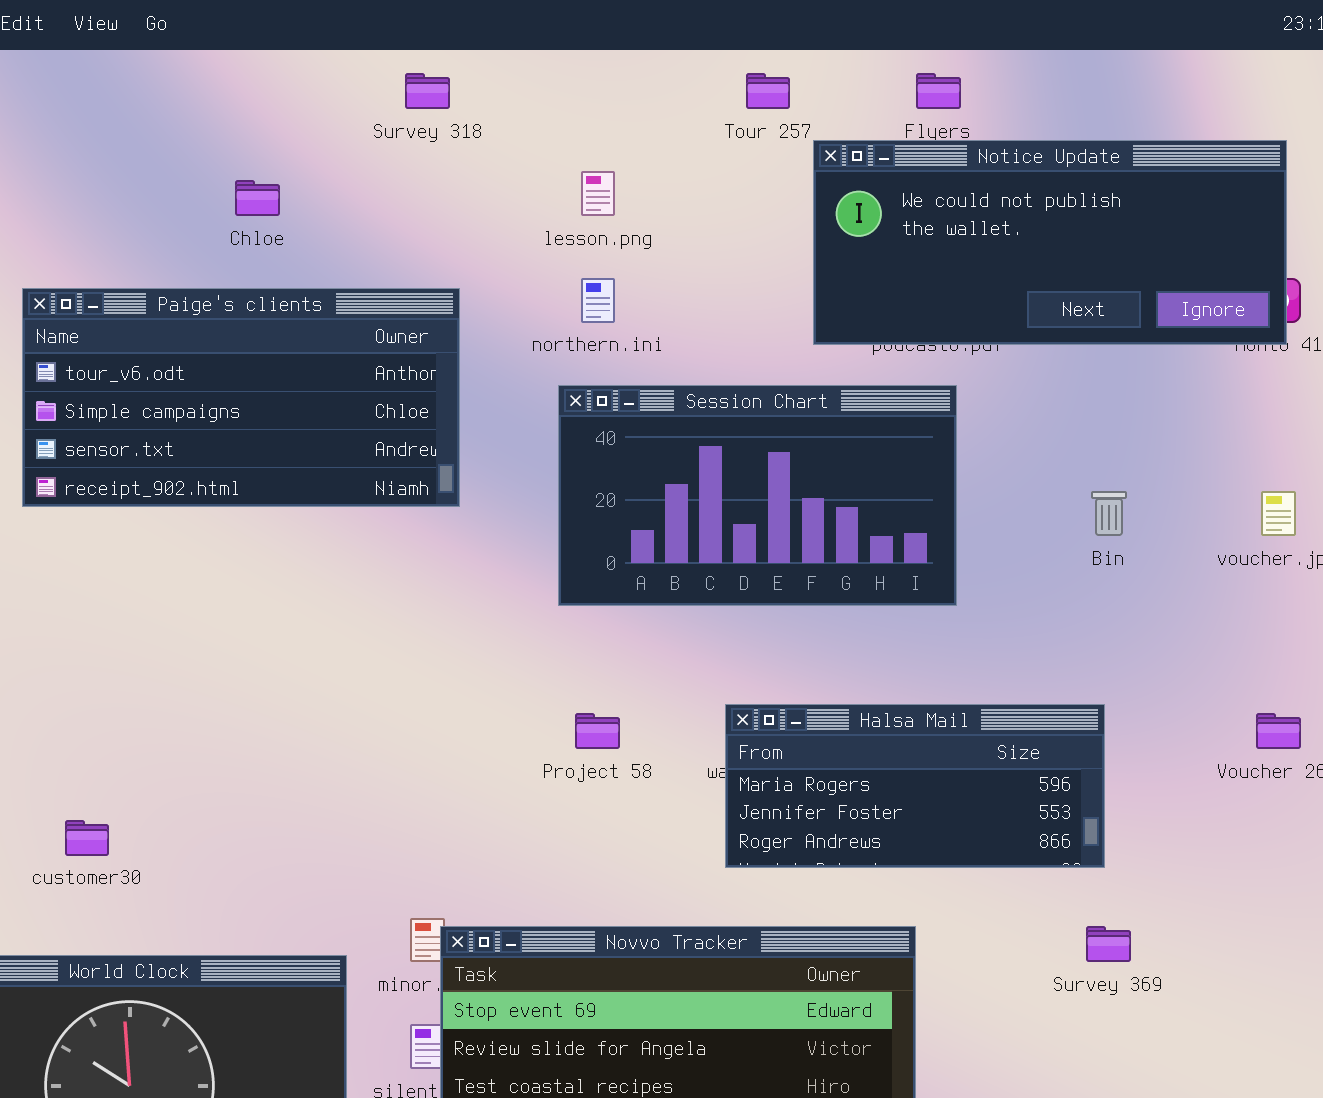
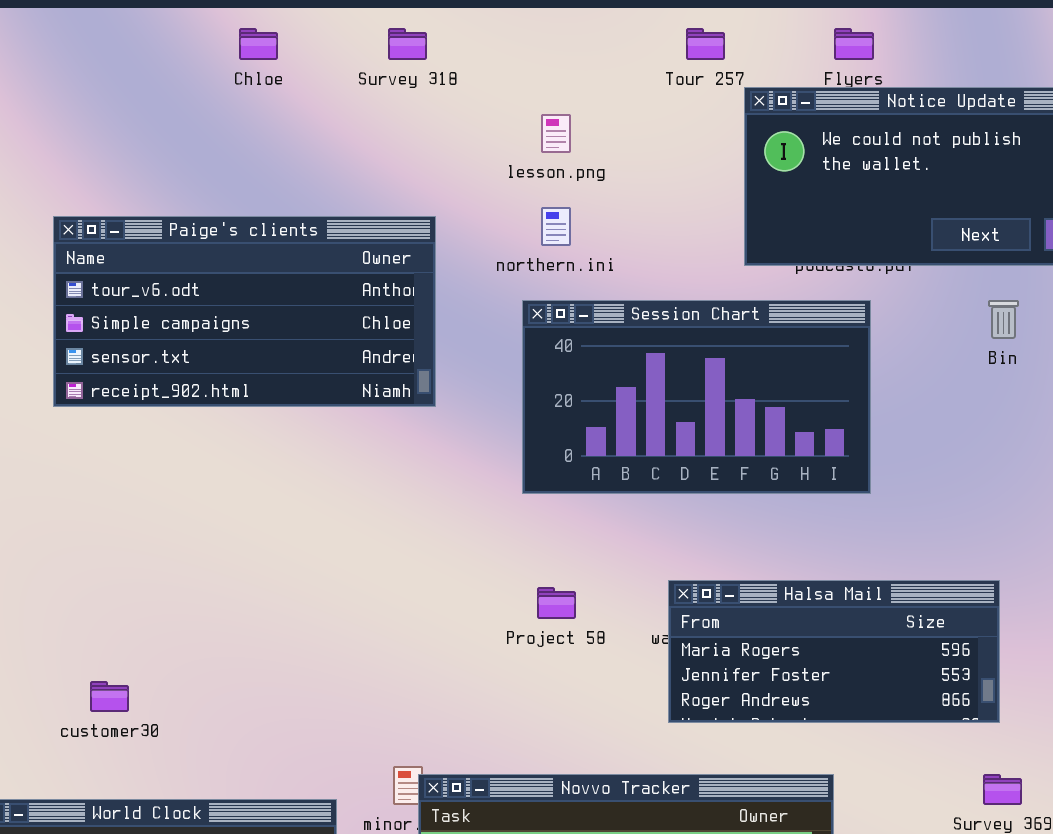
Chloe: [235,180,280,216] -> [239,28,278,60], moved
Bin: [1091,491,1127,536] -> [988,300,1019,339], moved

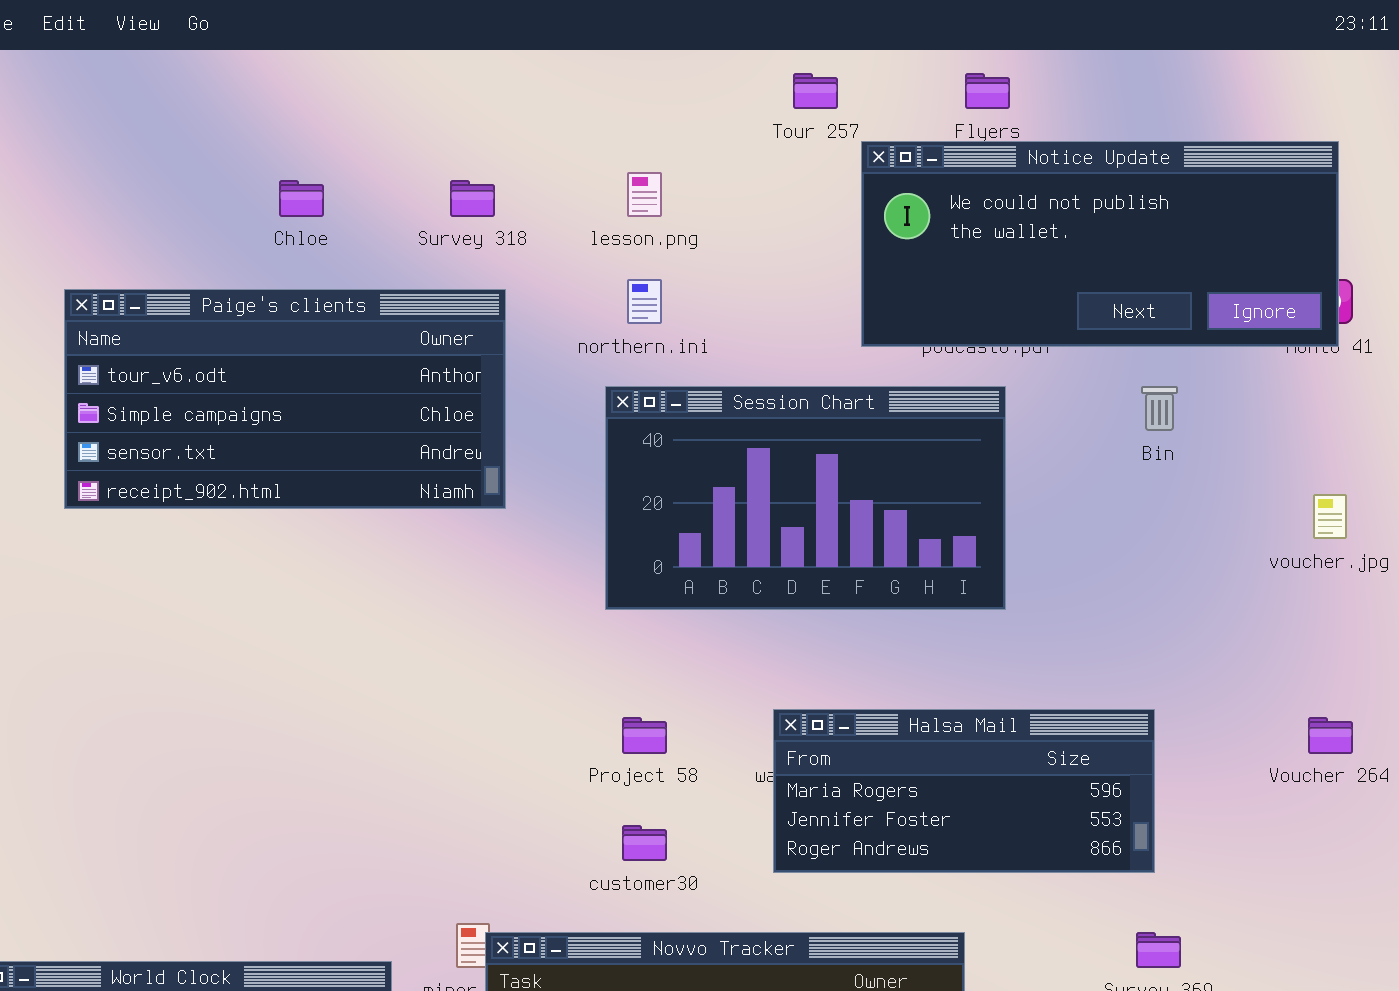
Chloe: [239,28,278,60] -> [279,180,324,217], moved
Survey 318: [388,28,427,60] -> [450,180,495,217], moved
customer30: [90,681,129,712] -> [622,825,667,861], moved

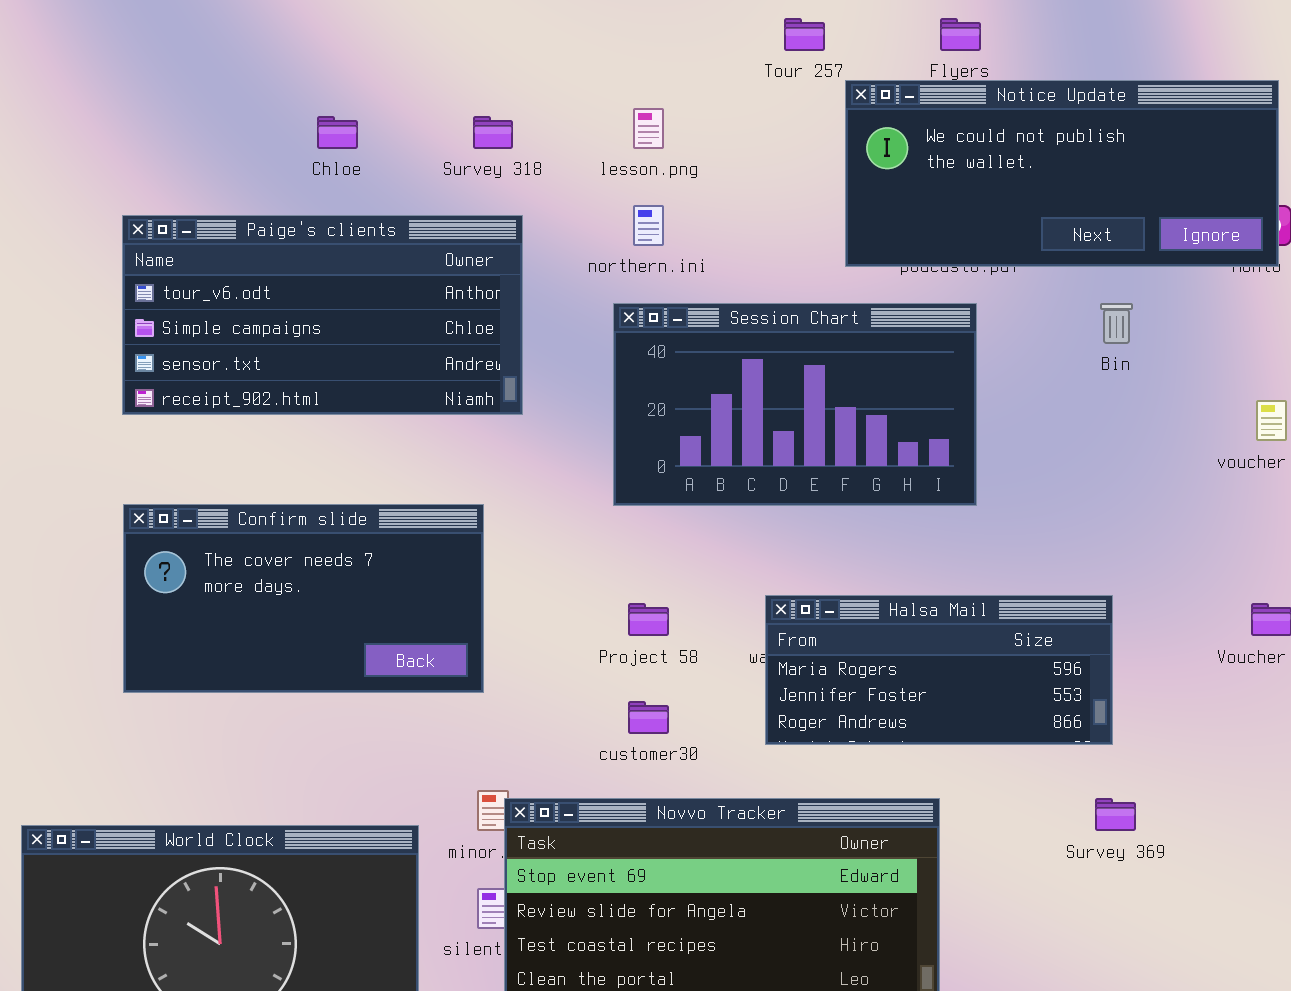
Confirm slide: none -> [123,504,484,693], opened

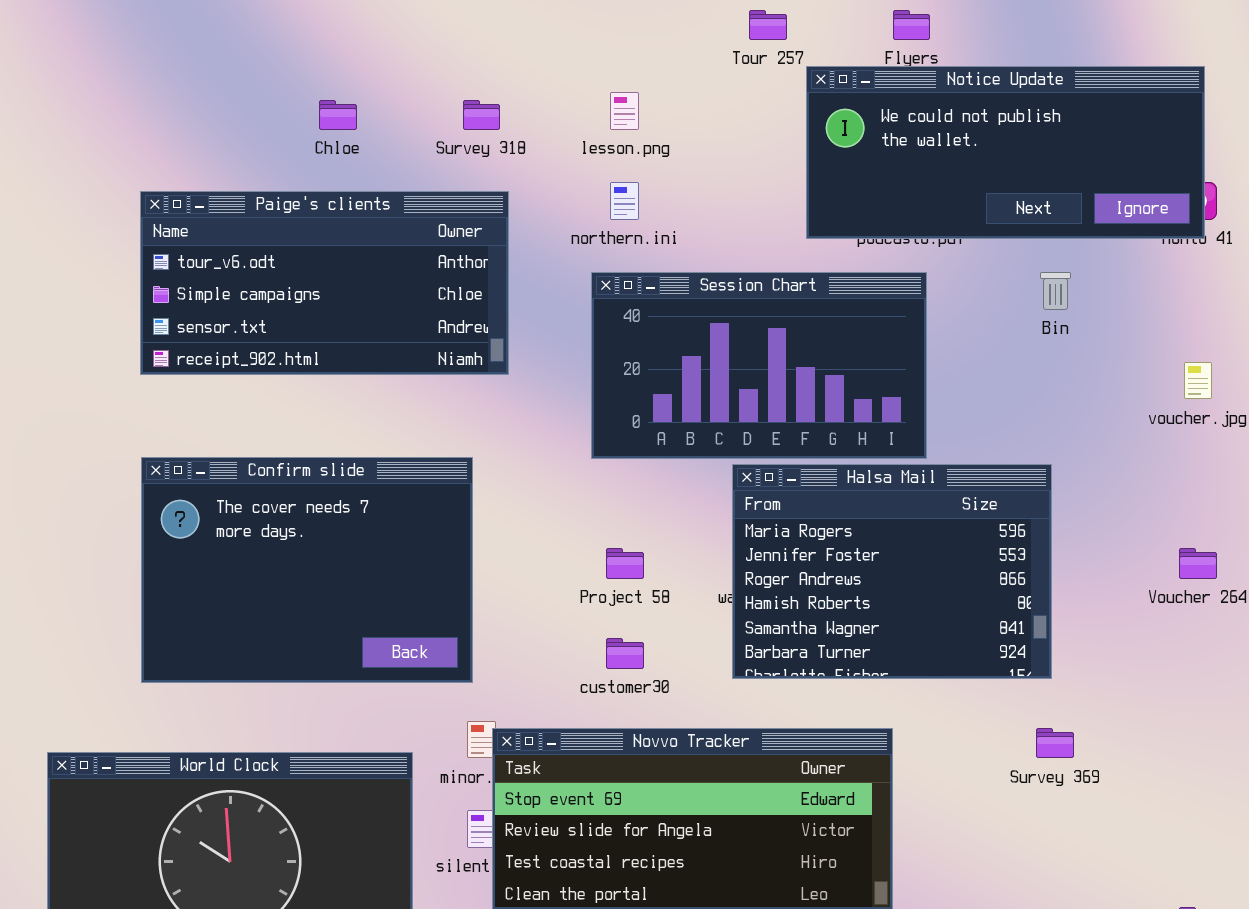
Confirm slide: [123,504,484,693] -> [141,457,473,683], resized
Halsa Mail: [765,595,1113,745] -> [732,464,1052,679], resized

